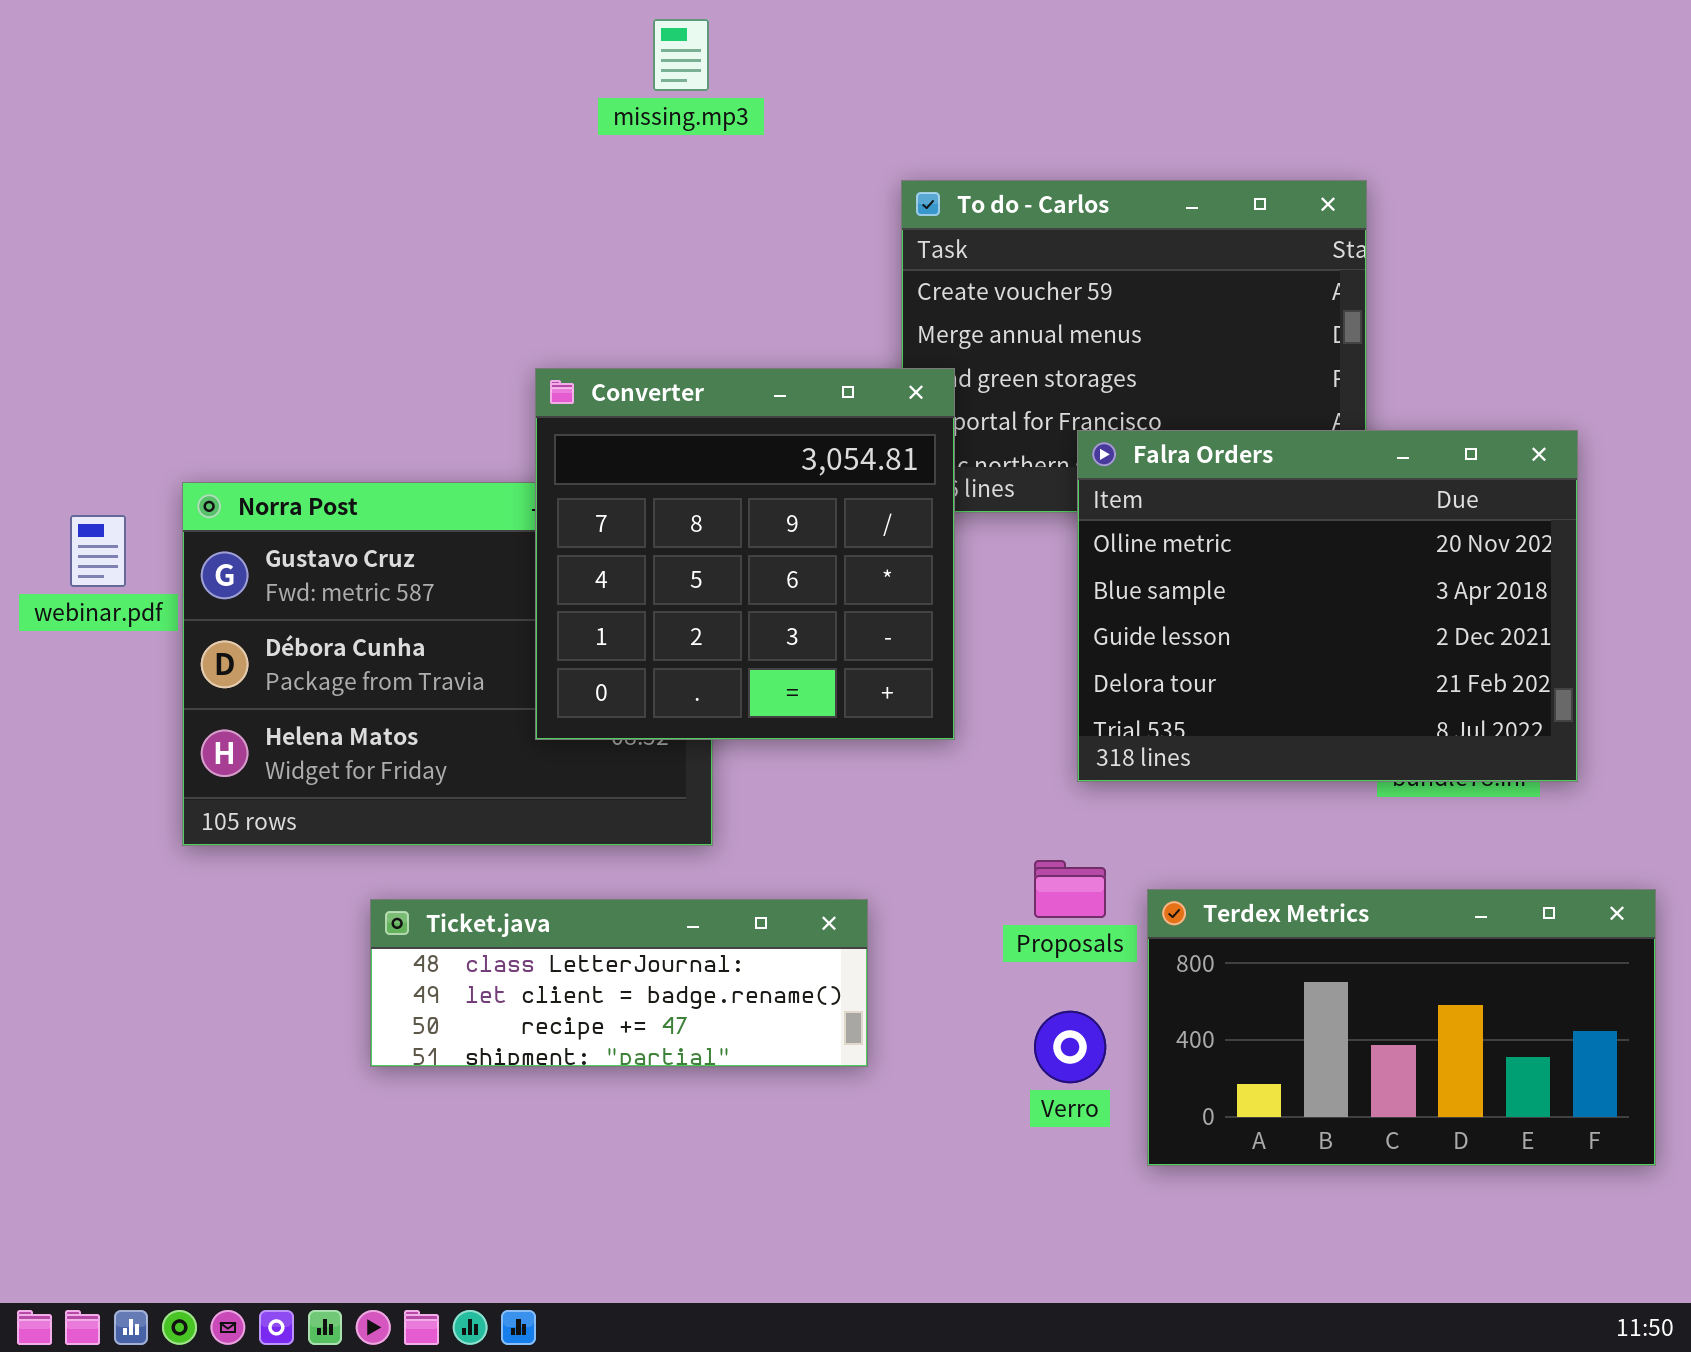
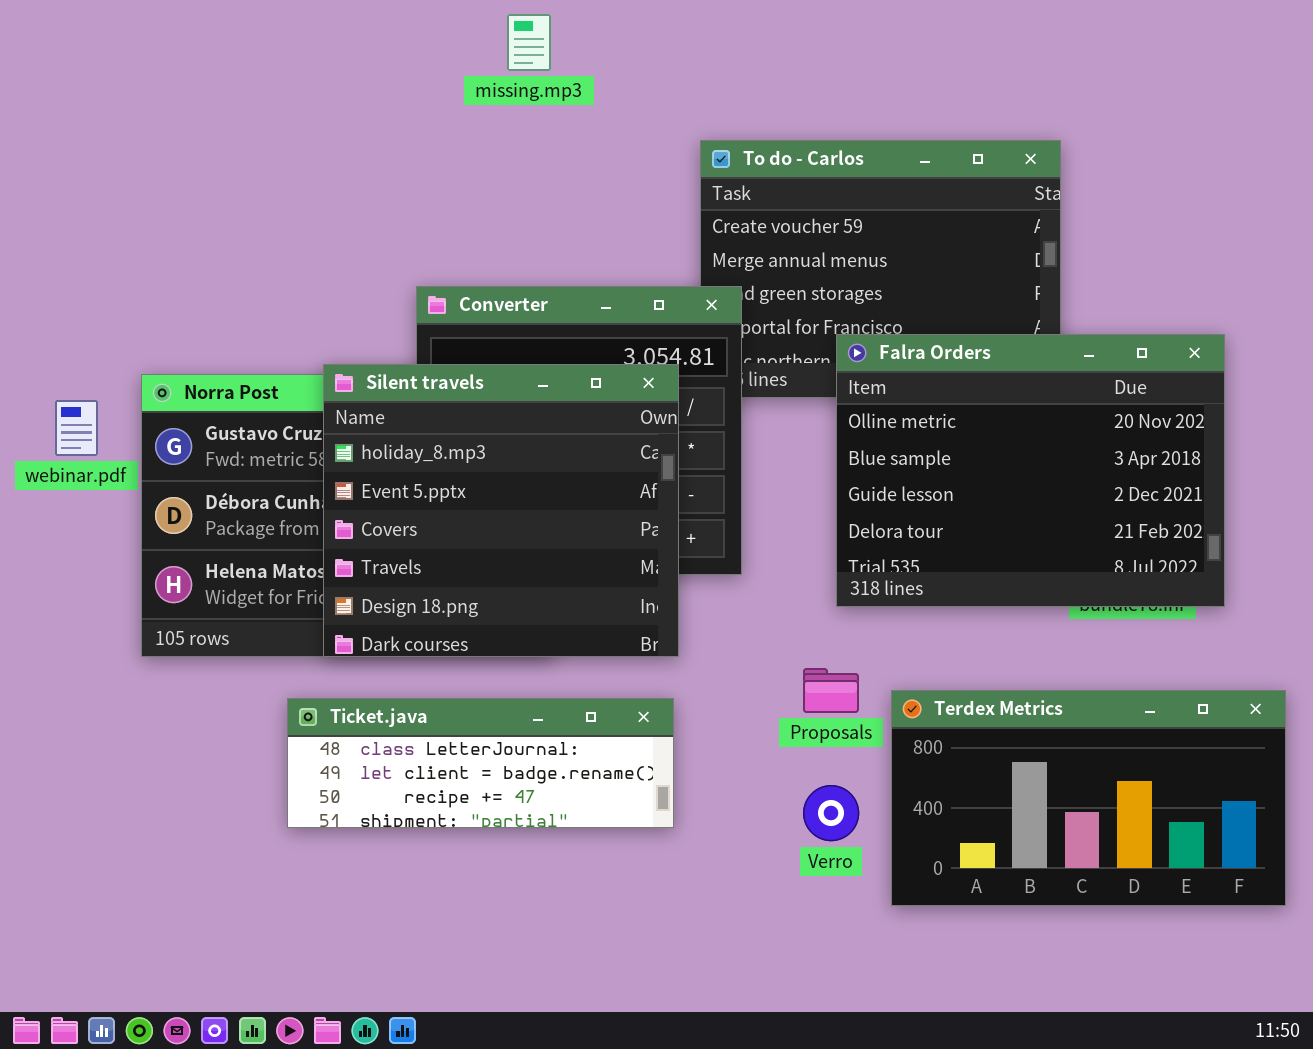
Silent travels: none -> [323,364,679,657], opened

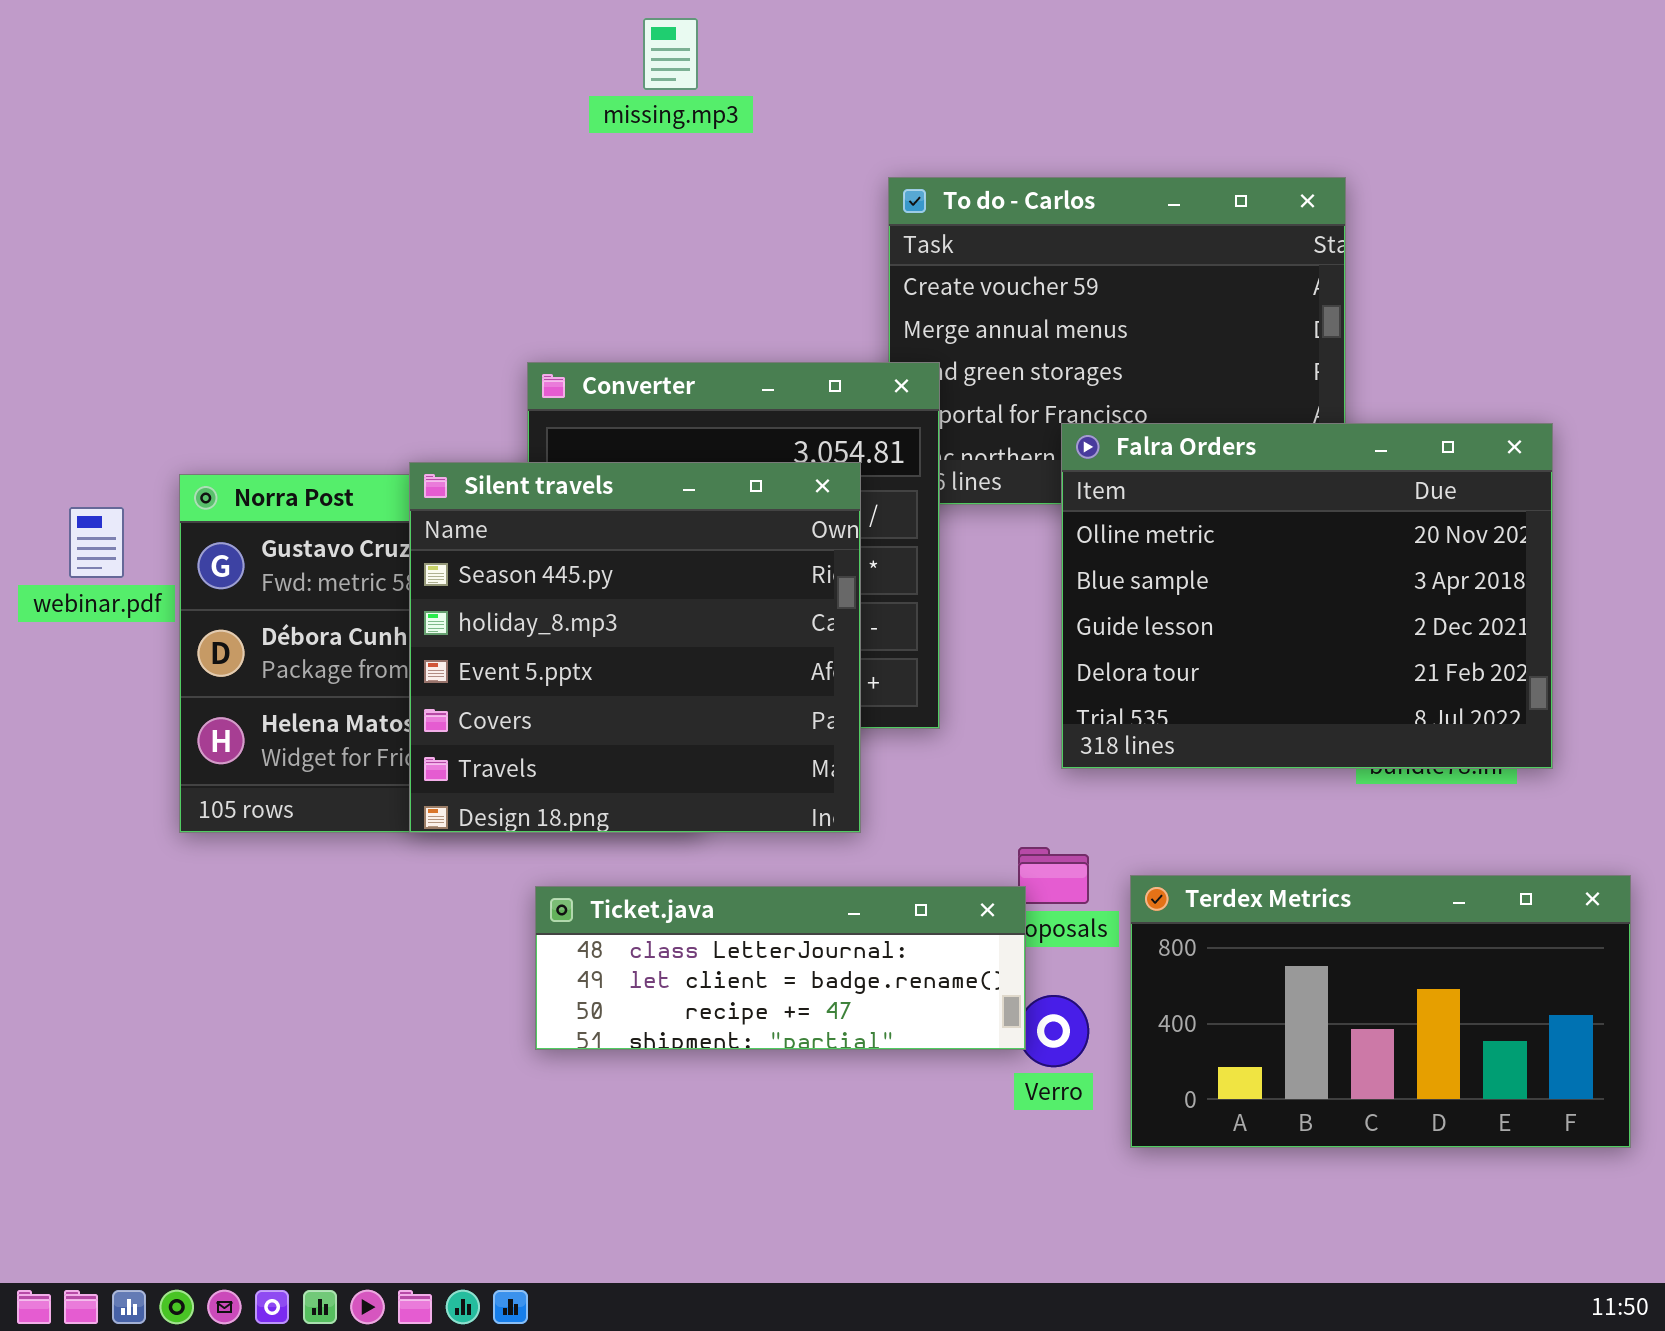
Silent travels: [323,364,679,657] -> [409,462,861,833], scrolled up 1 row
Ticket.java: [287,698,674,828] -> [535,886,1026,1050], moved

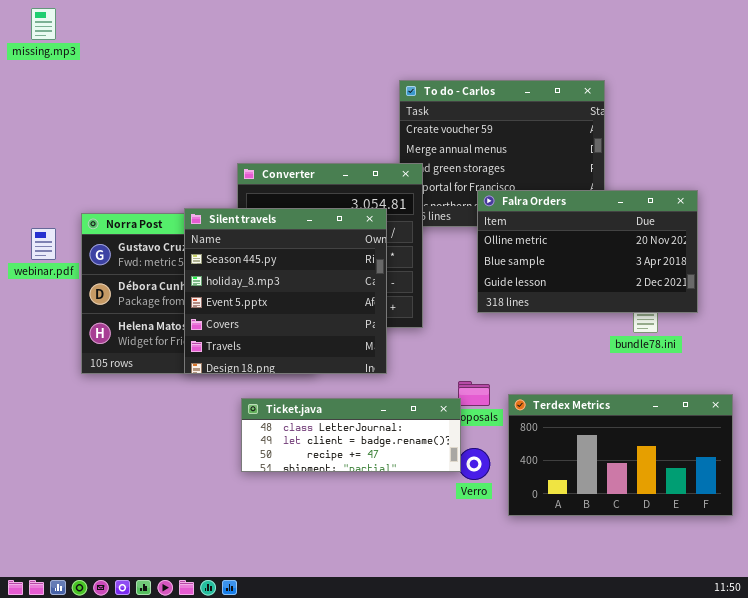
missing.mp3: [643,18,698,90] -> [31,8,56,40], moved
Falra Orders: [1061,423,1553,769] -> [477,190,698,313], resized

